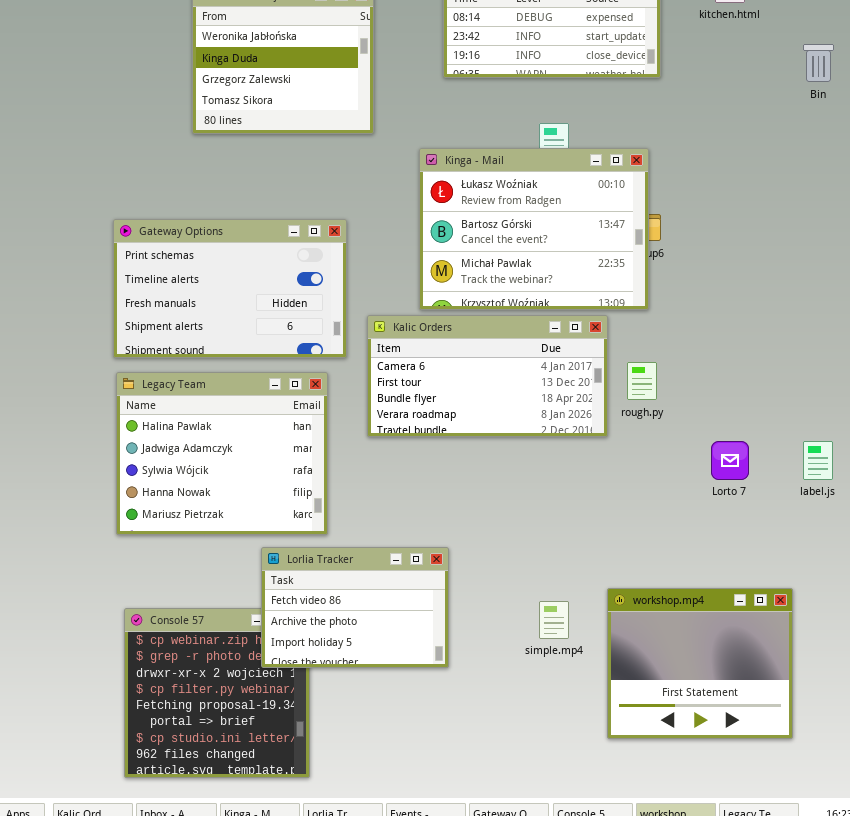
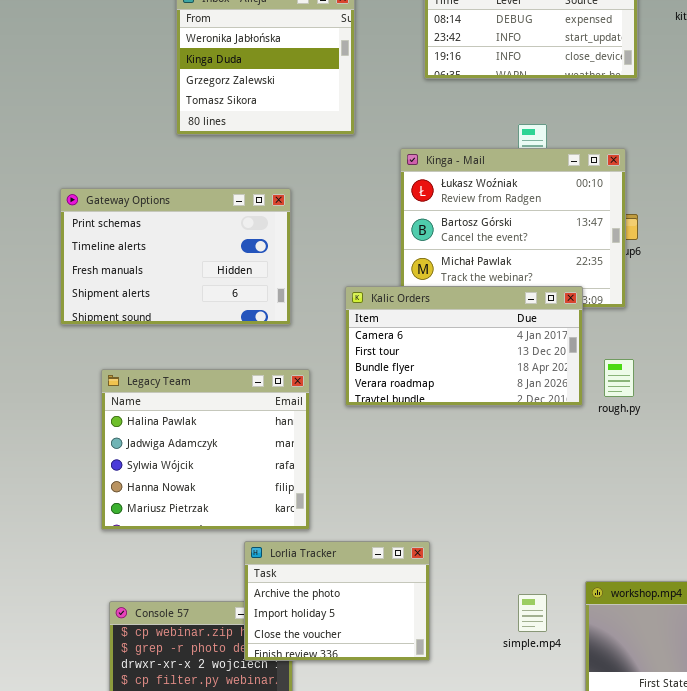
Gateway Options: [113,219,347,358] -> [60,188,291,325], moved
Kalic Orders: [367,315,608,437] -> [345,286,583,406], moved
Lorlia Tracker: [261,547,449,668] -> [244,541,430,661], scrolled down 1 row

